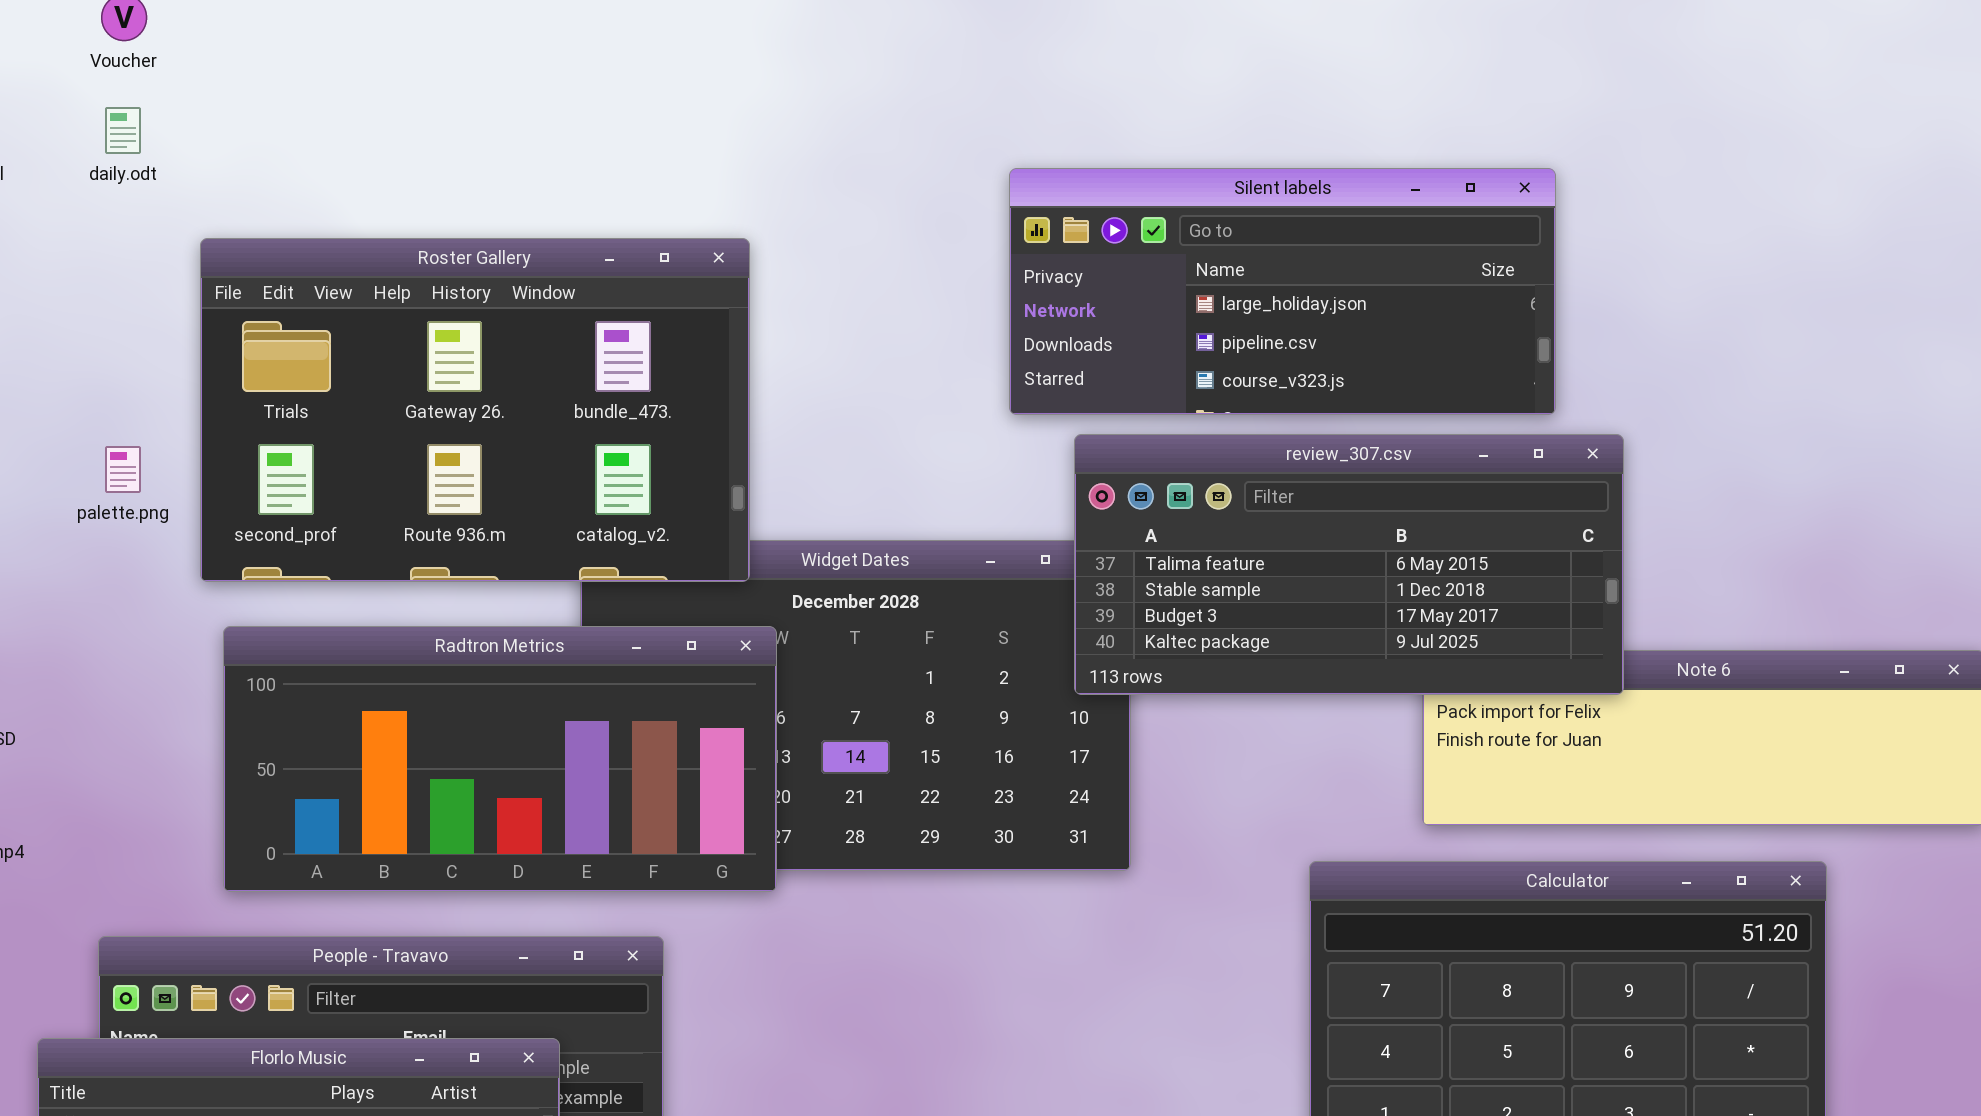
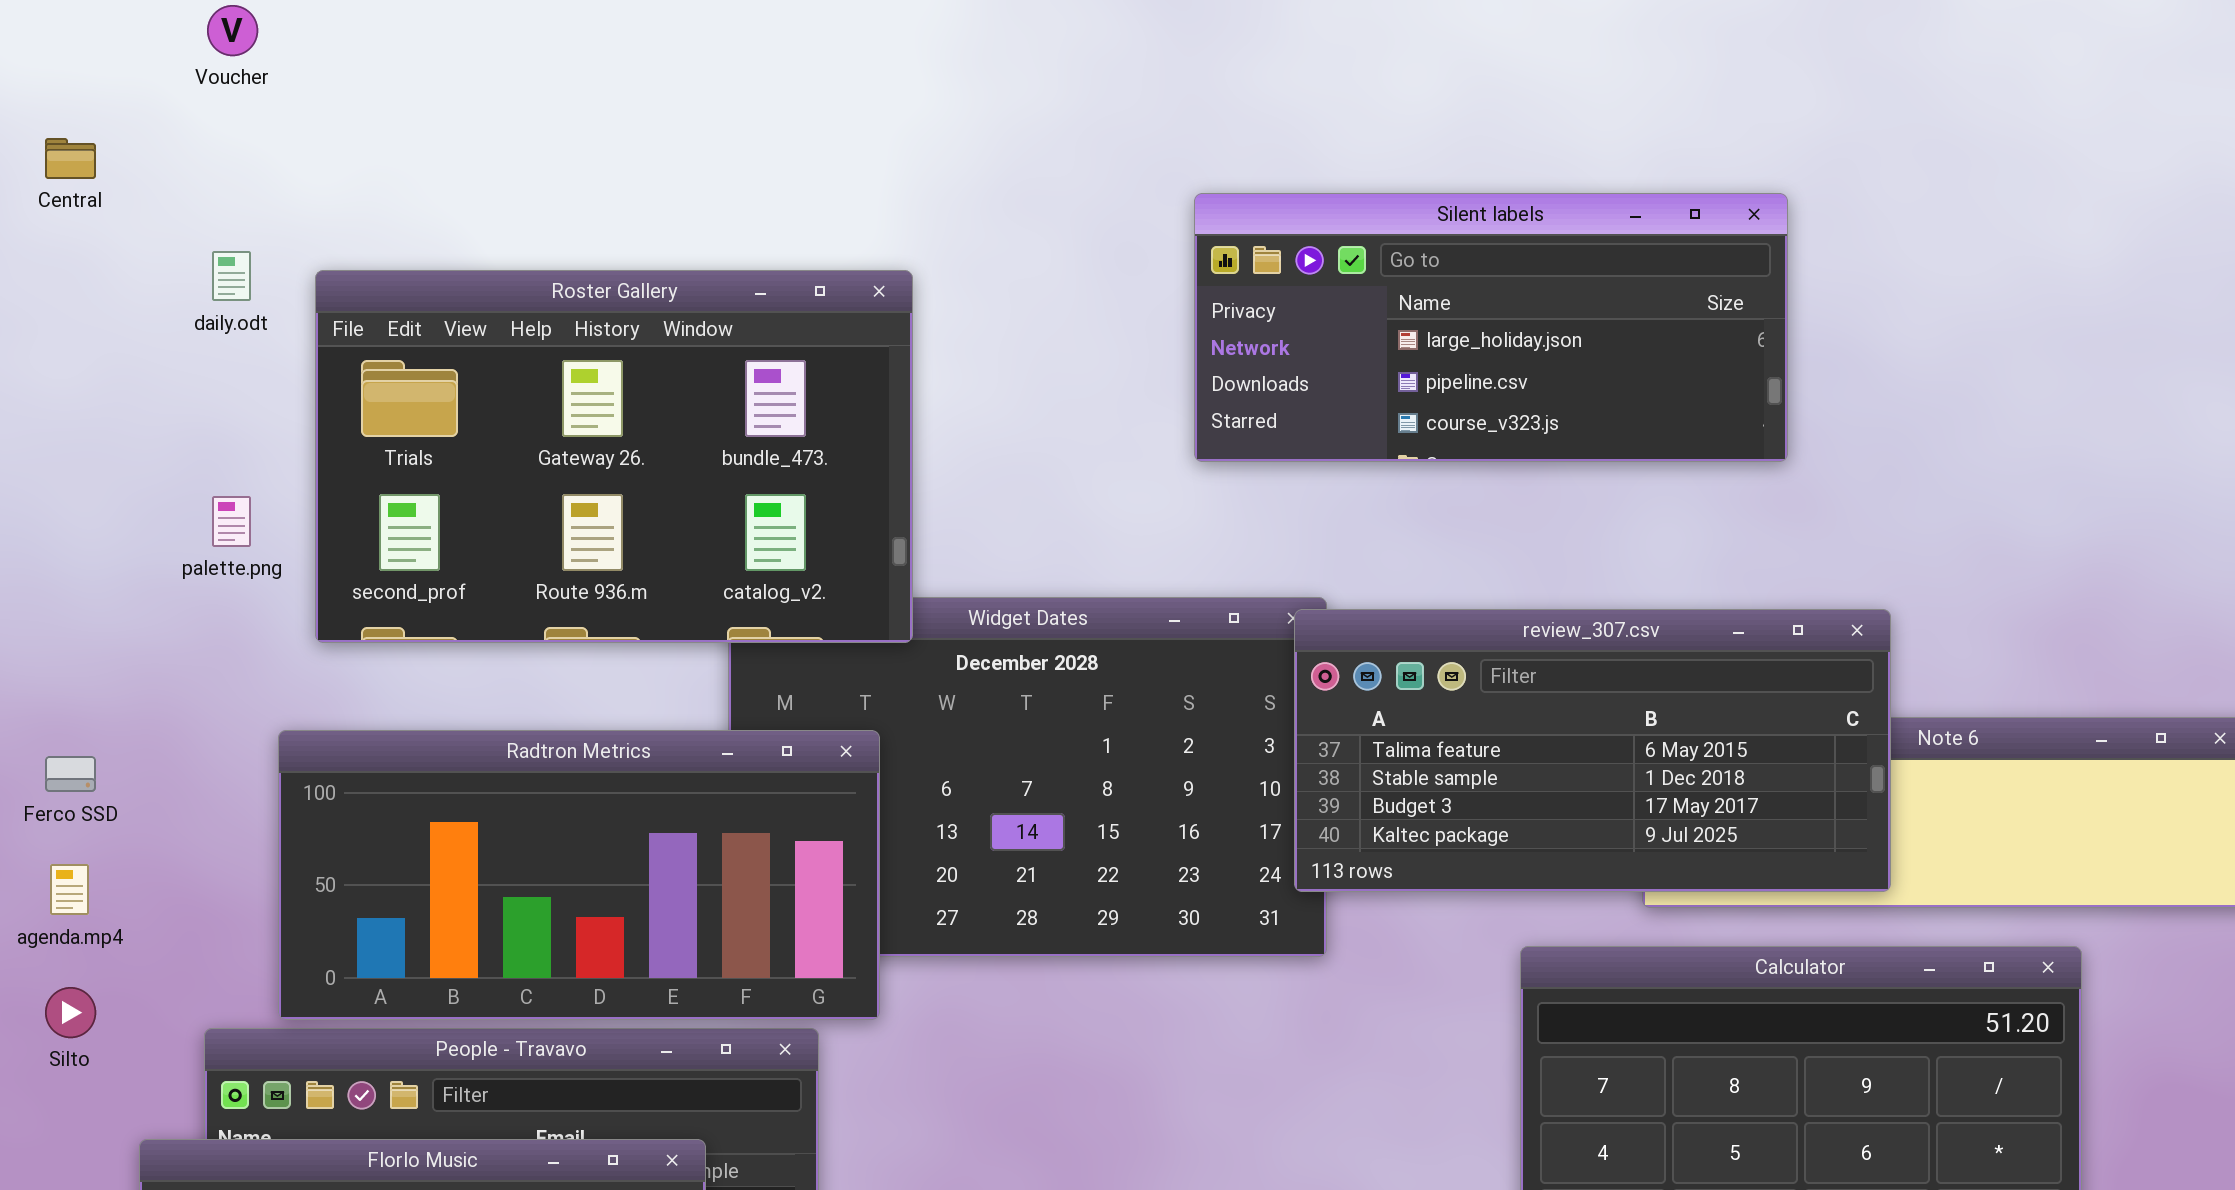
daily.odt: [105,107,141,154] -> [212,251,251,301], moved
review_307.csv: [1074,434,1624,695] -> [1294,609,1891,892], moved
Radtron Metrics: [223,626,777,892] -> [278,730,880,1020], moved

